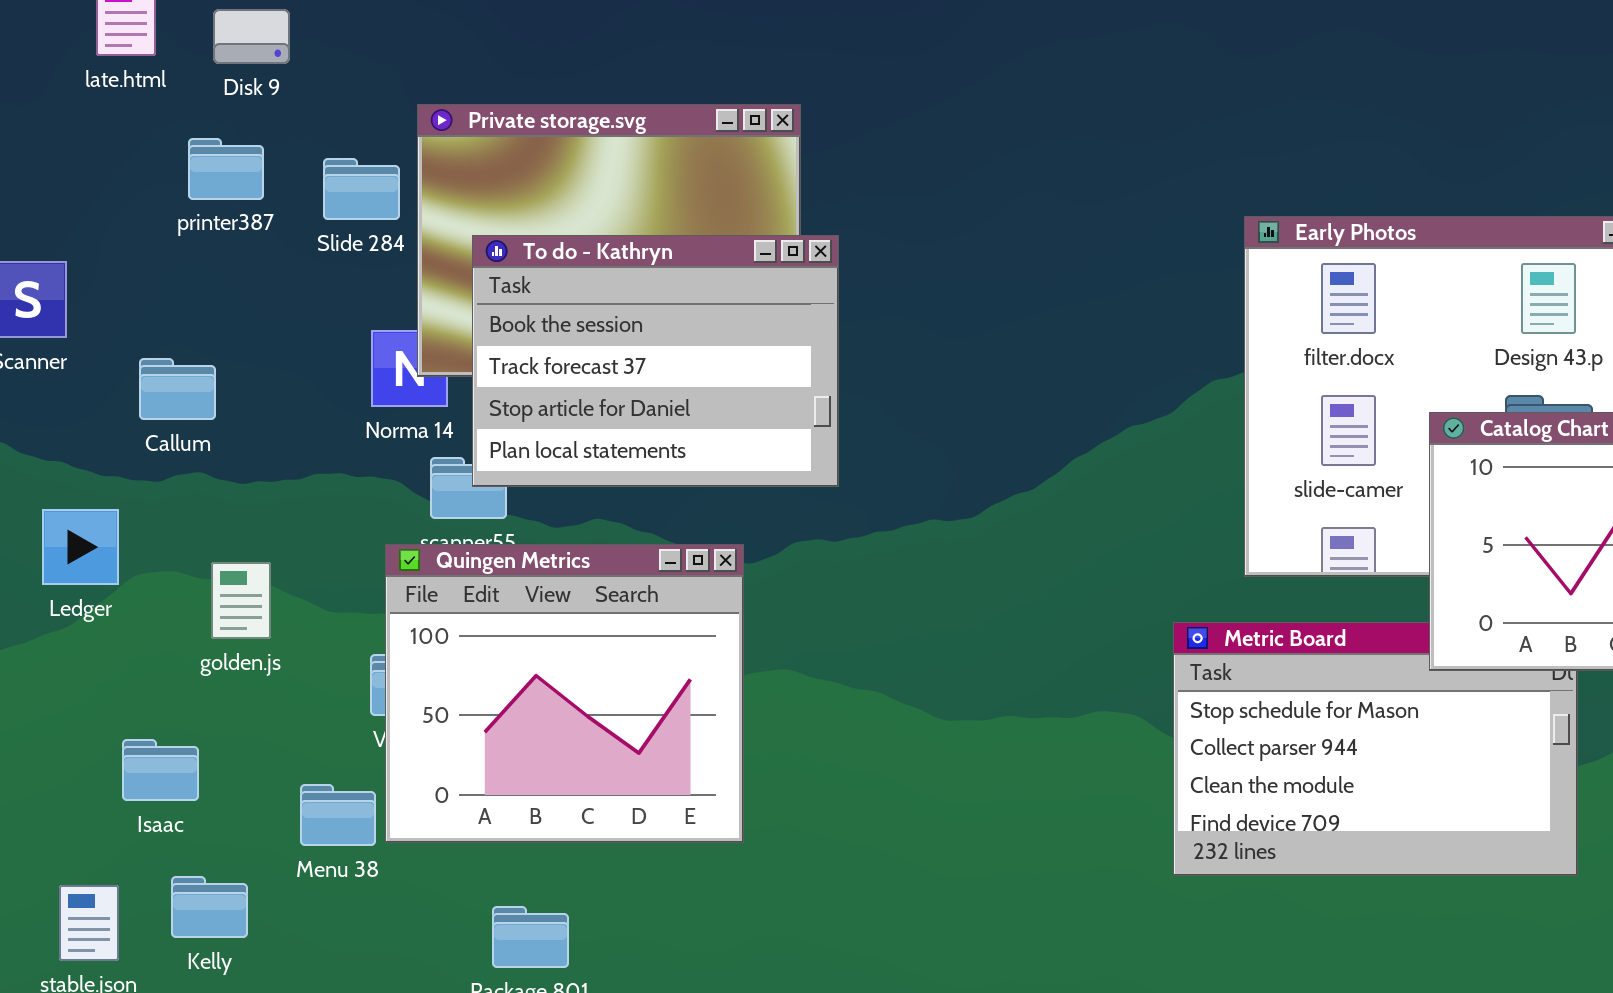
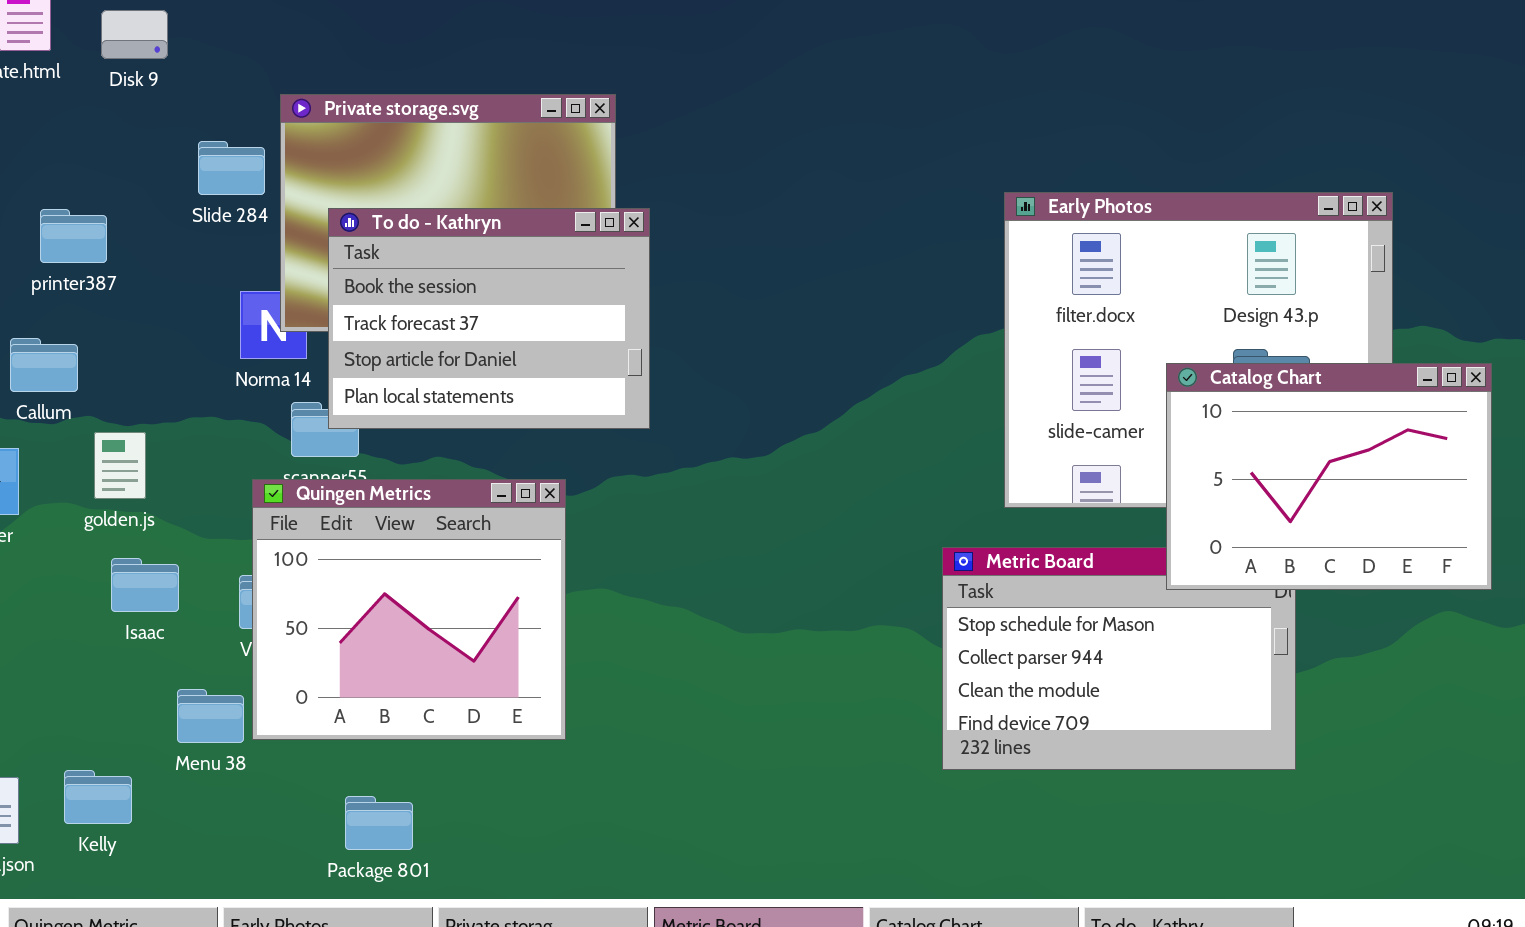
printer387: [188,138,264,200] -> [40,209,107,263], moved
Callum: [139,358,216,420] -> [10,338,78,392], moved
golden.js: [211,562,271,639] -> [94,432,146,499], moved
Isaac: [122,739,199,801] -> [111,558,179,612], moved

